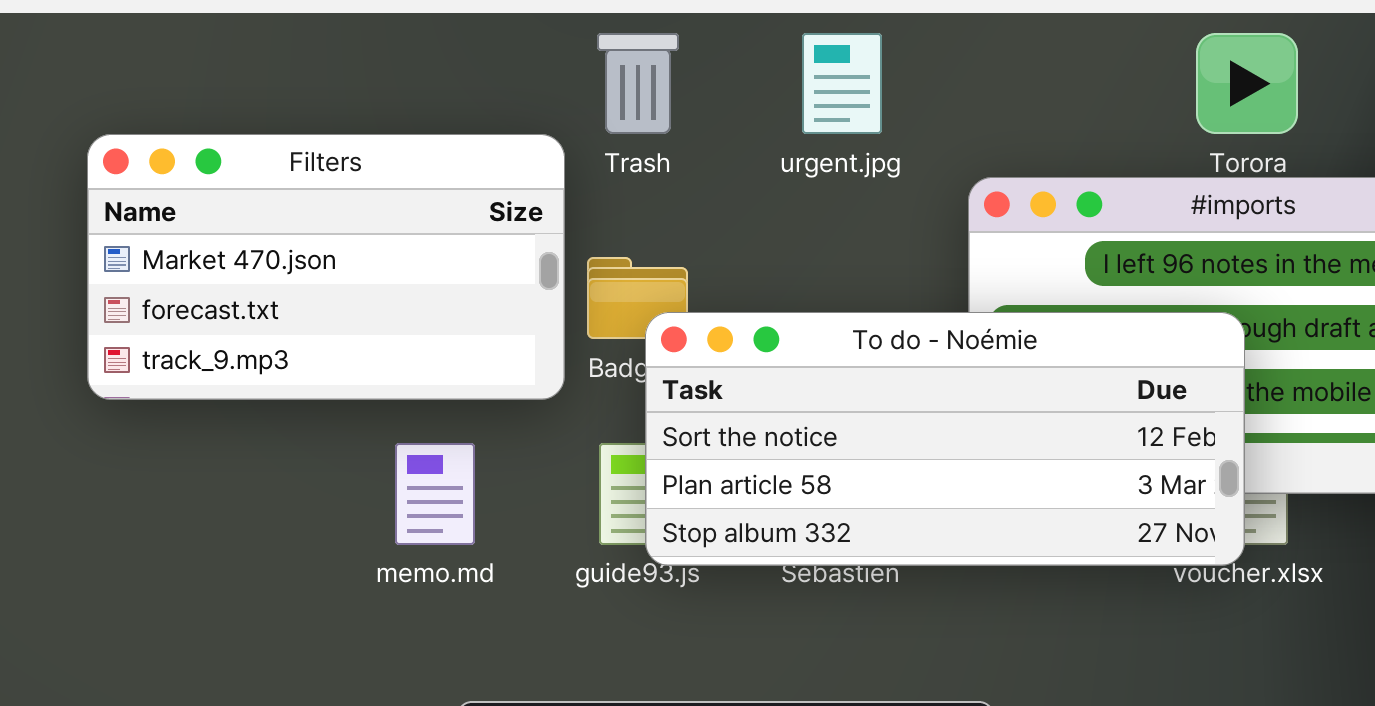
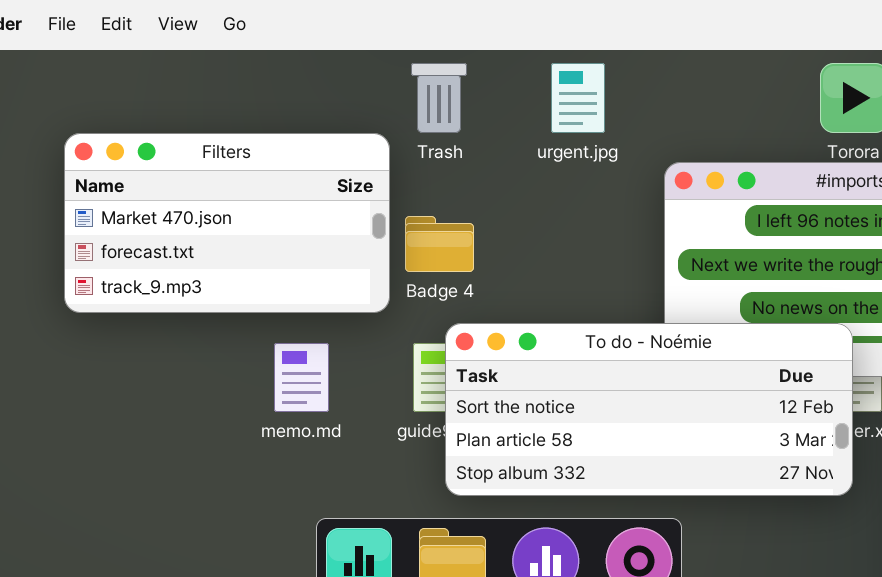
To do - Noémie: [645,312,1245,566] -> [445,323,853,496], moved

